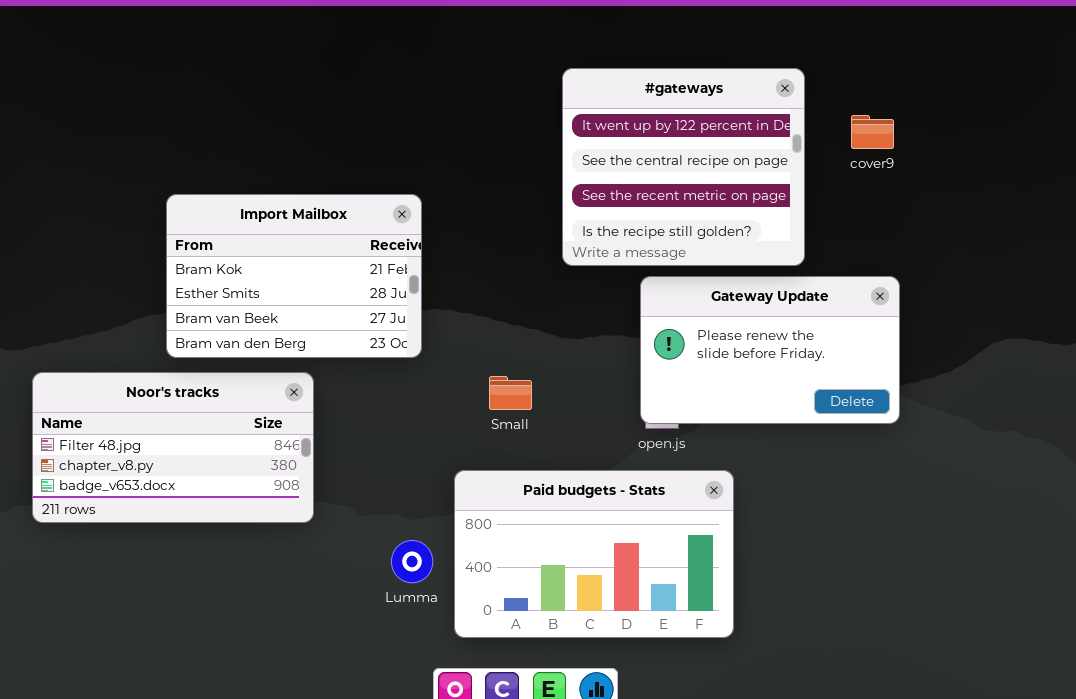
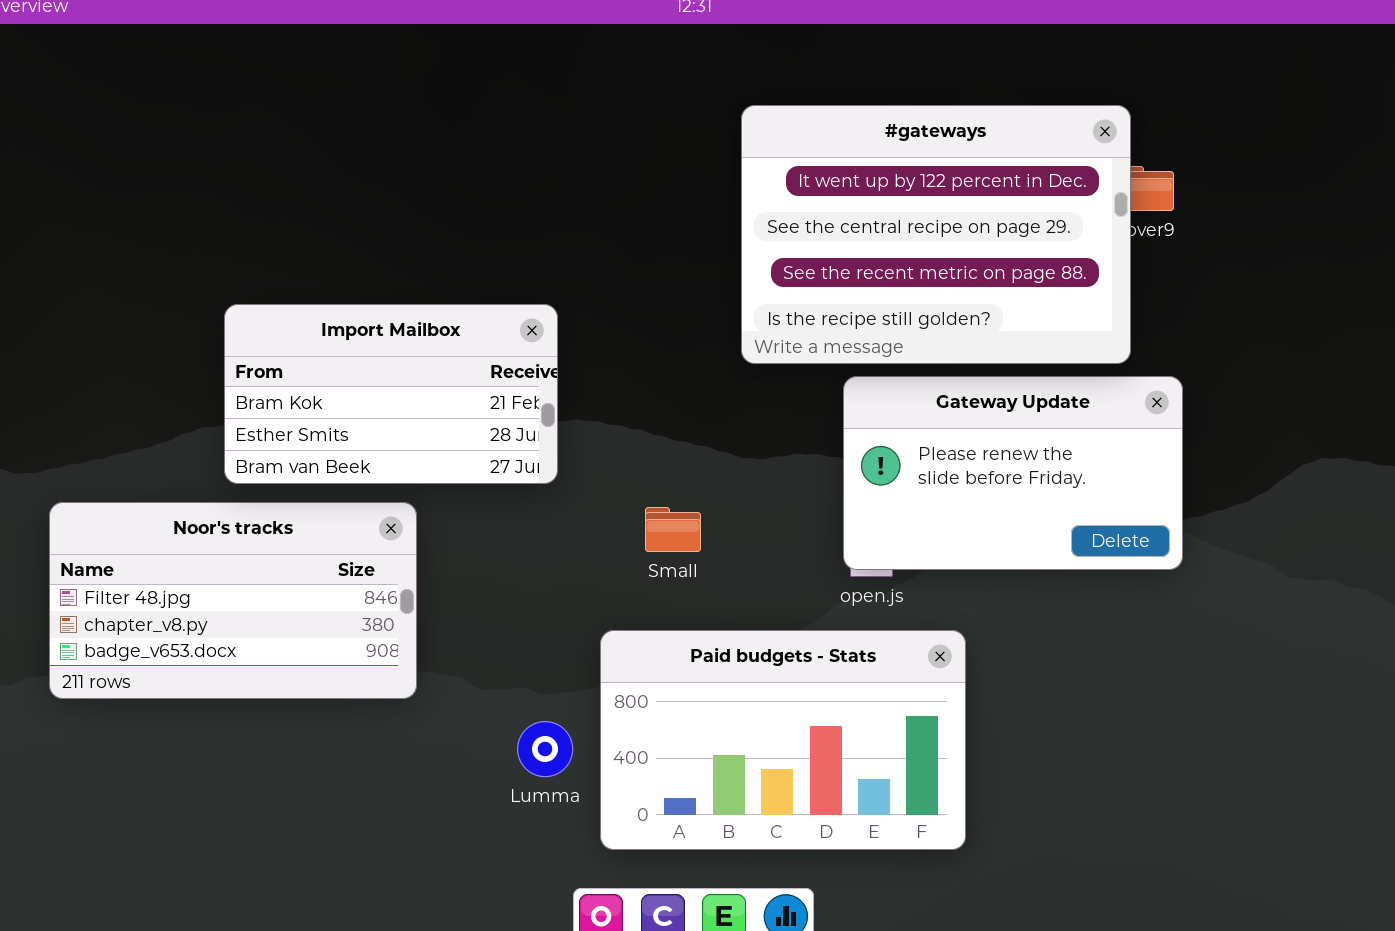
#gateways: [562,68,805,266] -> [741,105,1131,364], resized
Import Mailbox: [166,194,422,358] -> [224,304,558,484], resized

